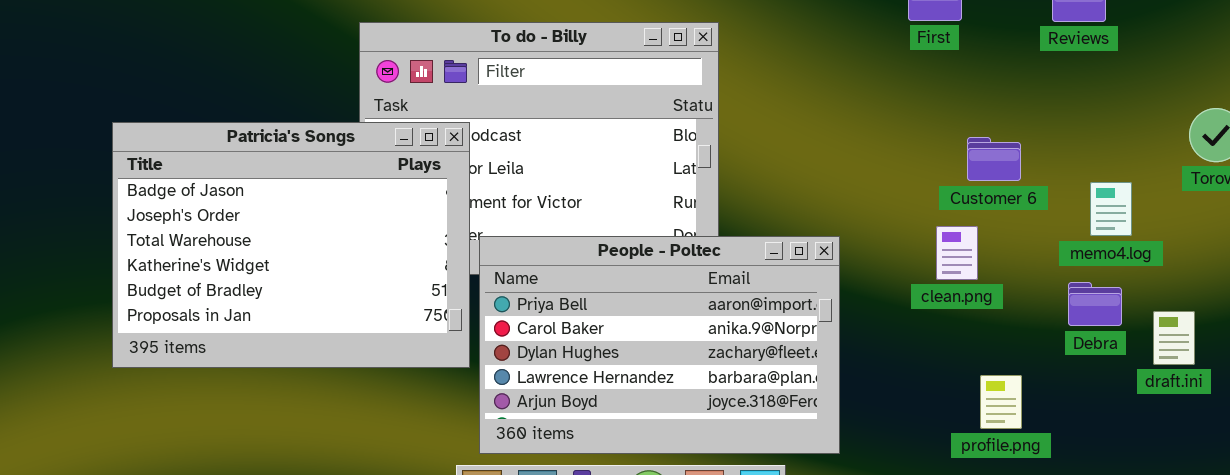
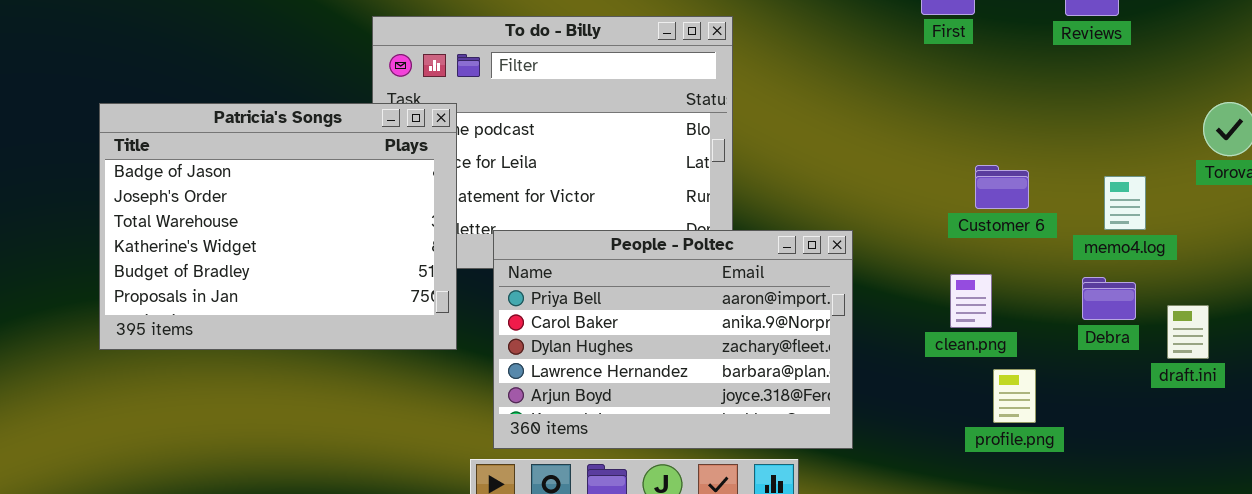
Patricia's Songs: [112,122,470,368] -> [99,103,457,350], moved
Customer 6: [967,137,1021,181] -> [975,165,1029,209], moved
clean.png: [936,226,978,280] -> [950,274,992,328], moved

